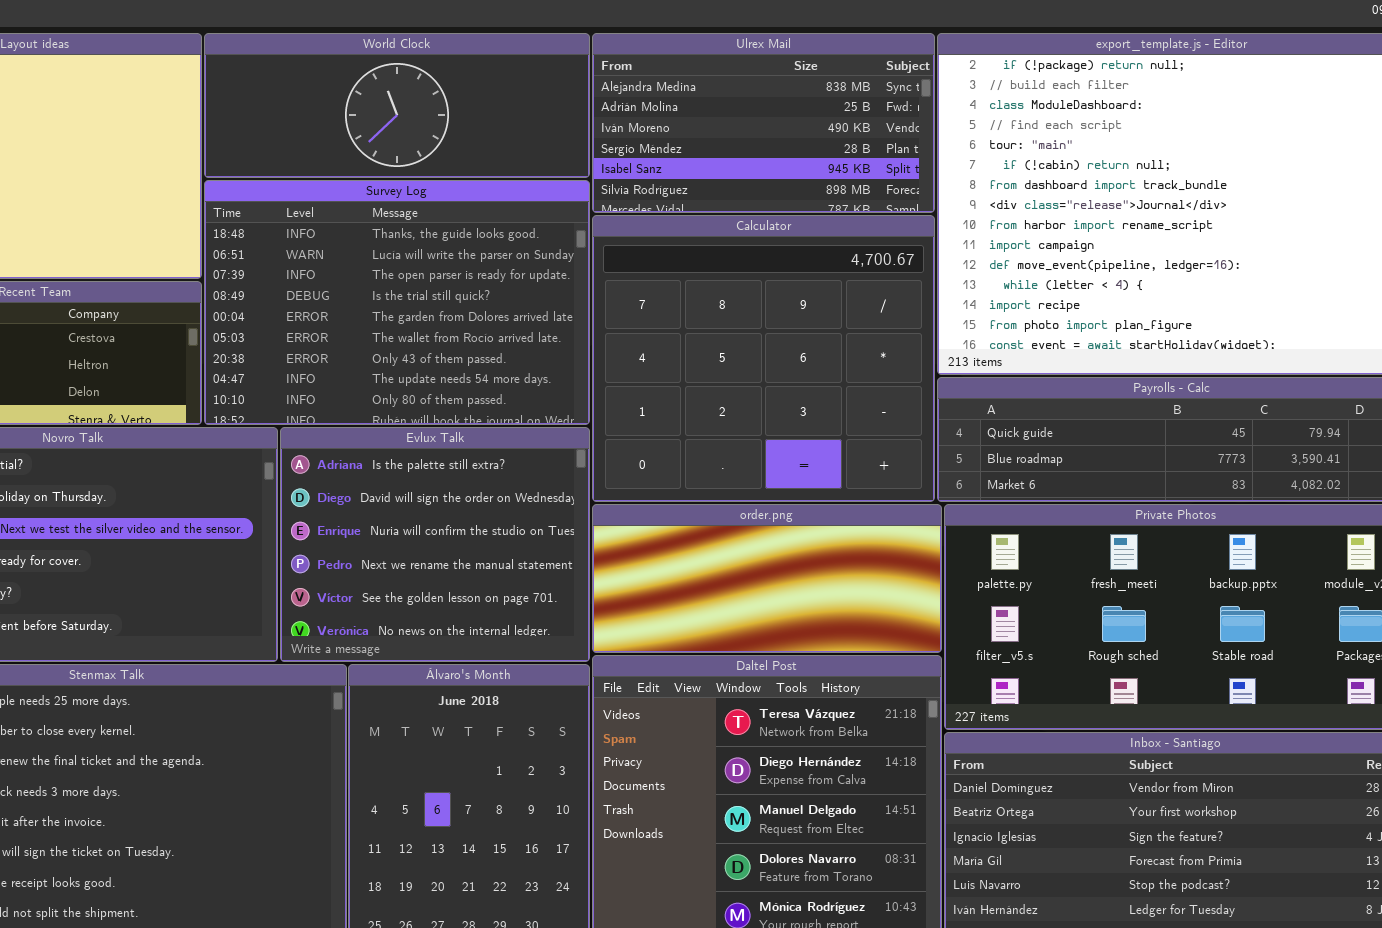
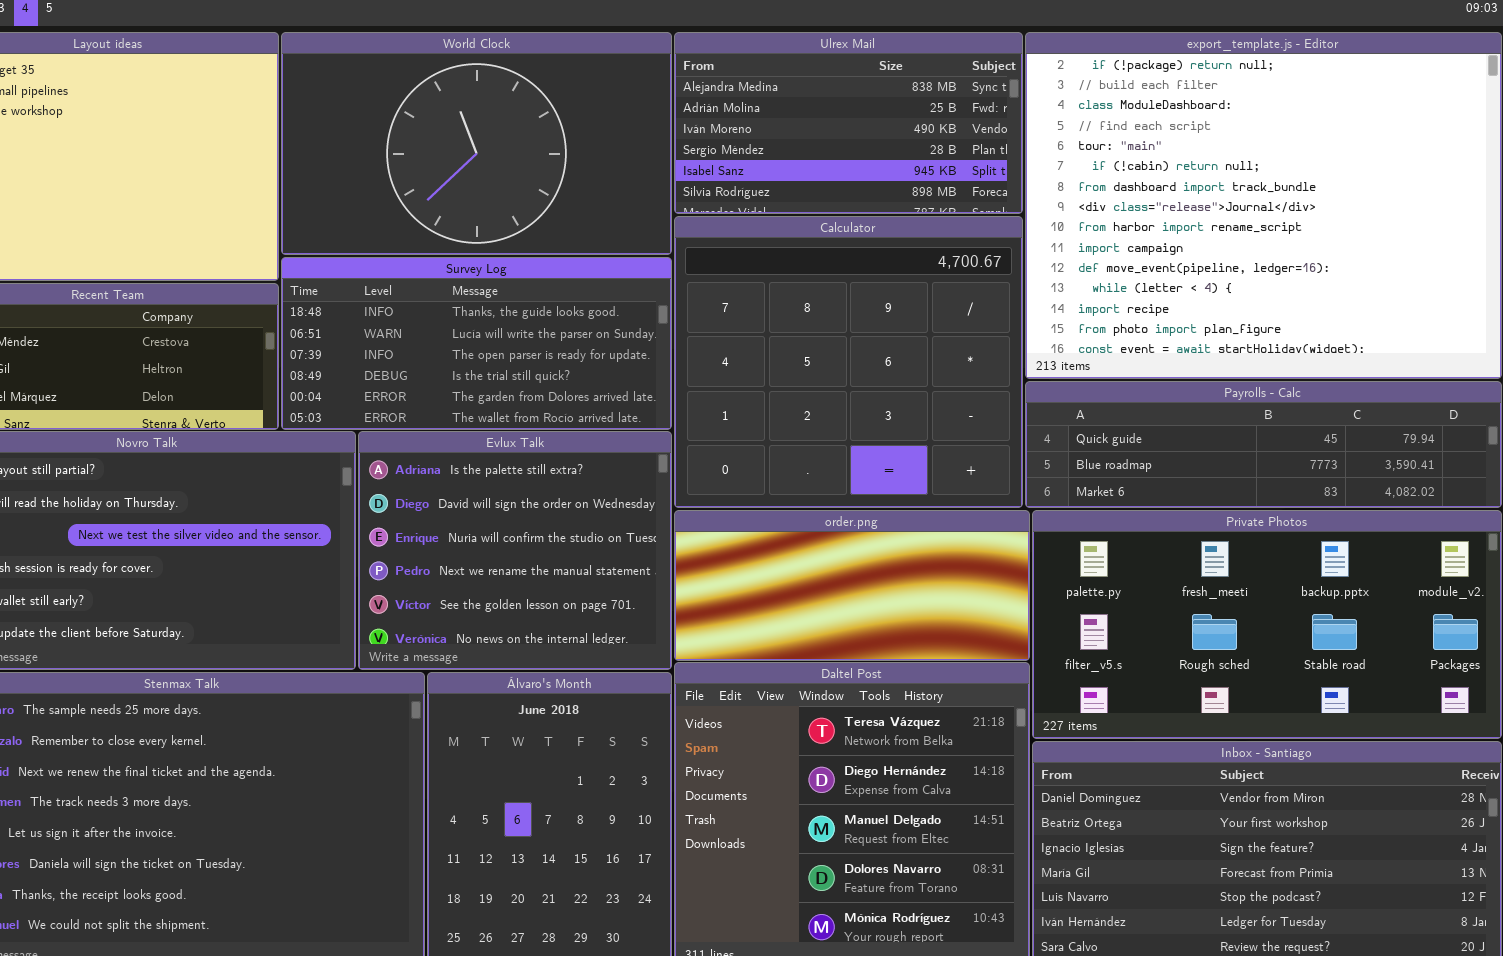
World Clock: [204,33,590,178] -> [281,32,672,255], resized
Survey Log: [204,180,590,425] -> [281,257,672,430], resized

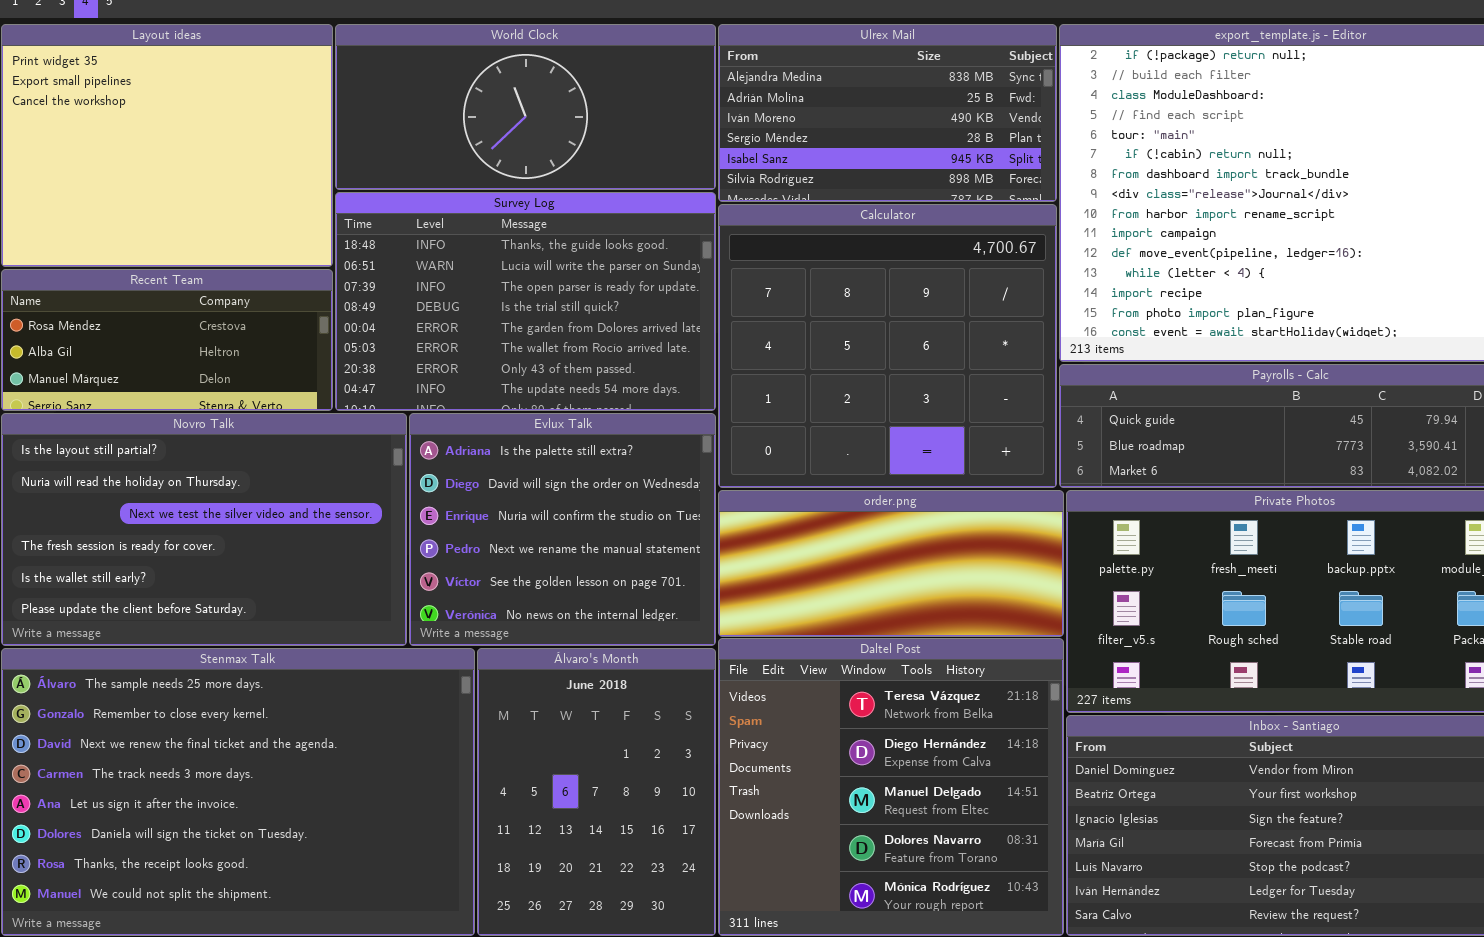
World Clock: [281,32,672,255] -> [335,24,716,190], resized
Survey Log: [281,257,672,430] -> [335,192,716,411], resized

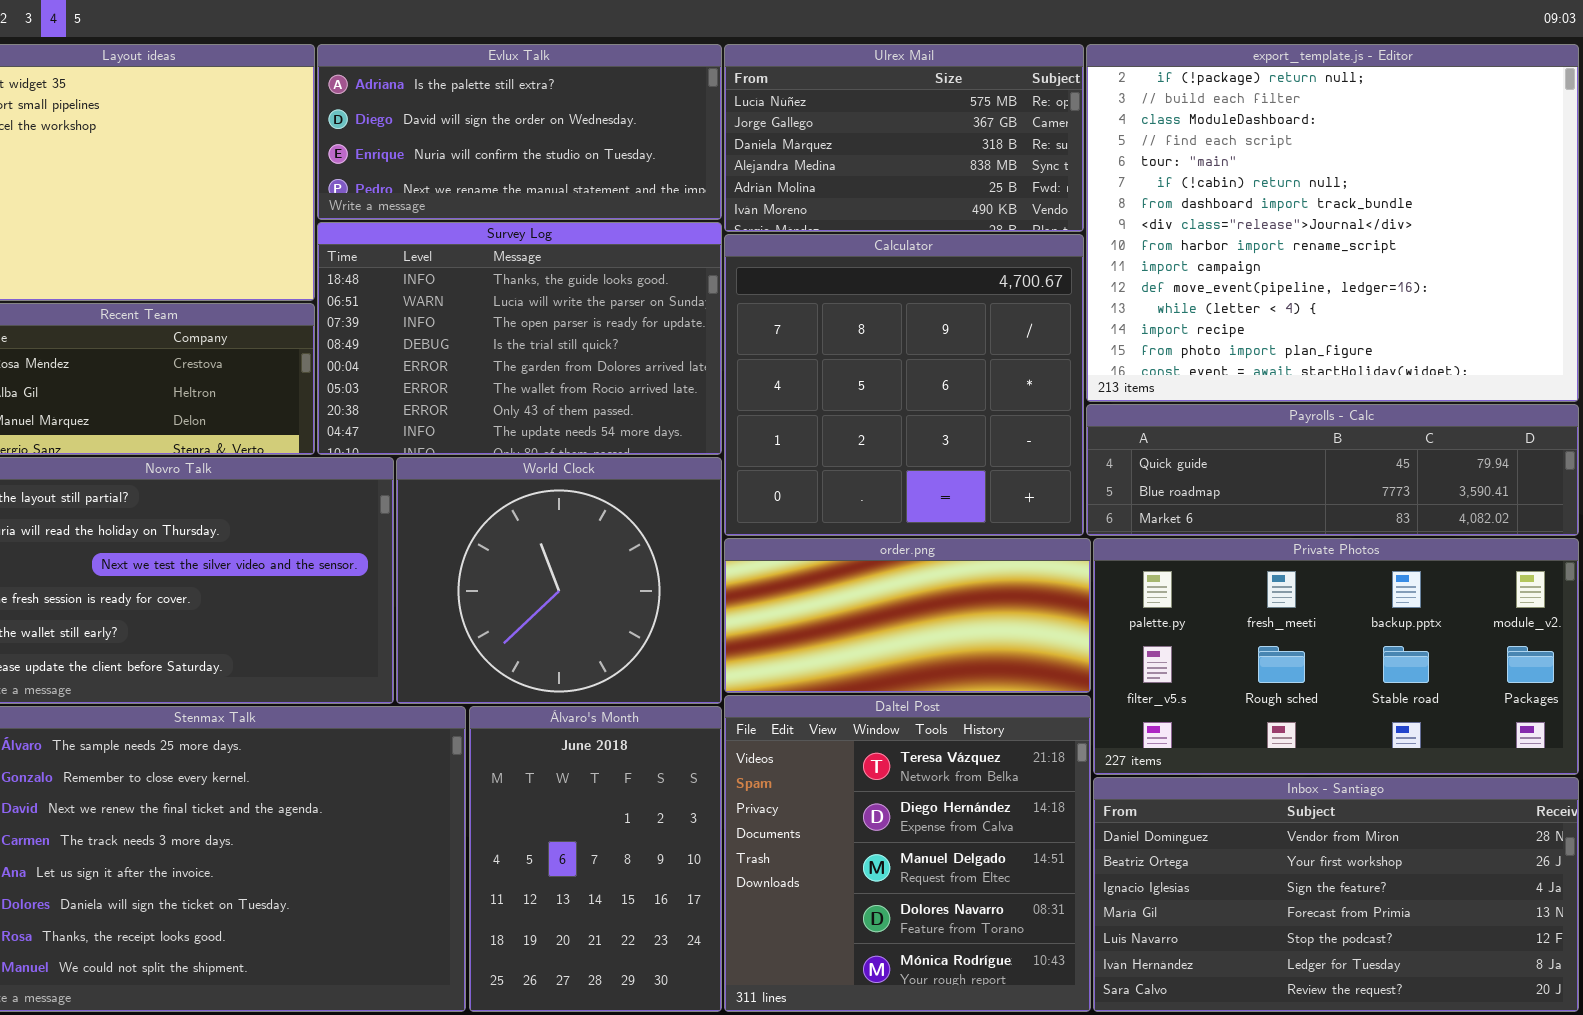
World Clock: [335,24,716,190] -> [396,457,722,704], moved, resized
Ulrex Mail: [718,24,1057,202] -> [724,44,1084,232], scrolled up 3 rows
Evlux Talk: [409,413,716,646] -> [317,44,722,220], moved, resized

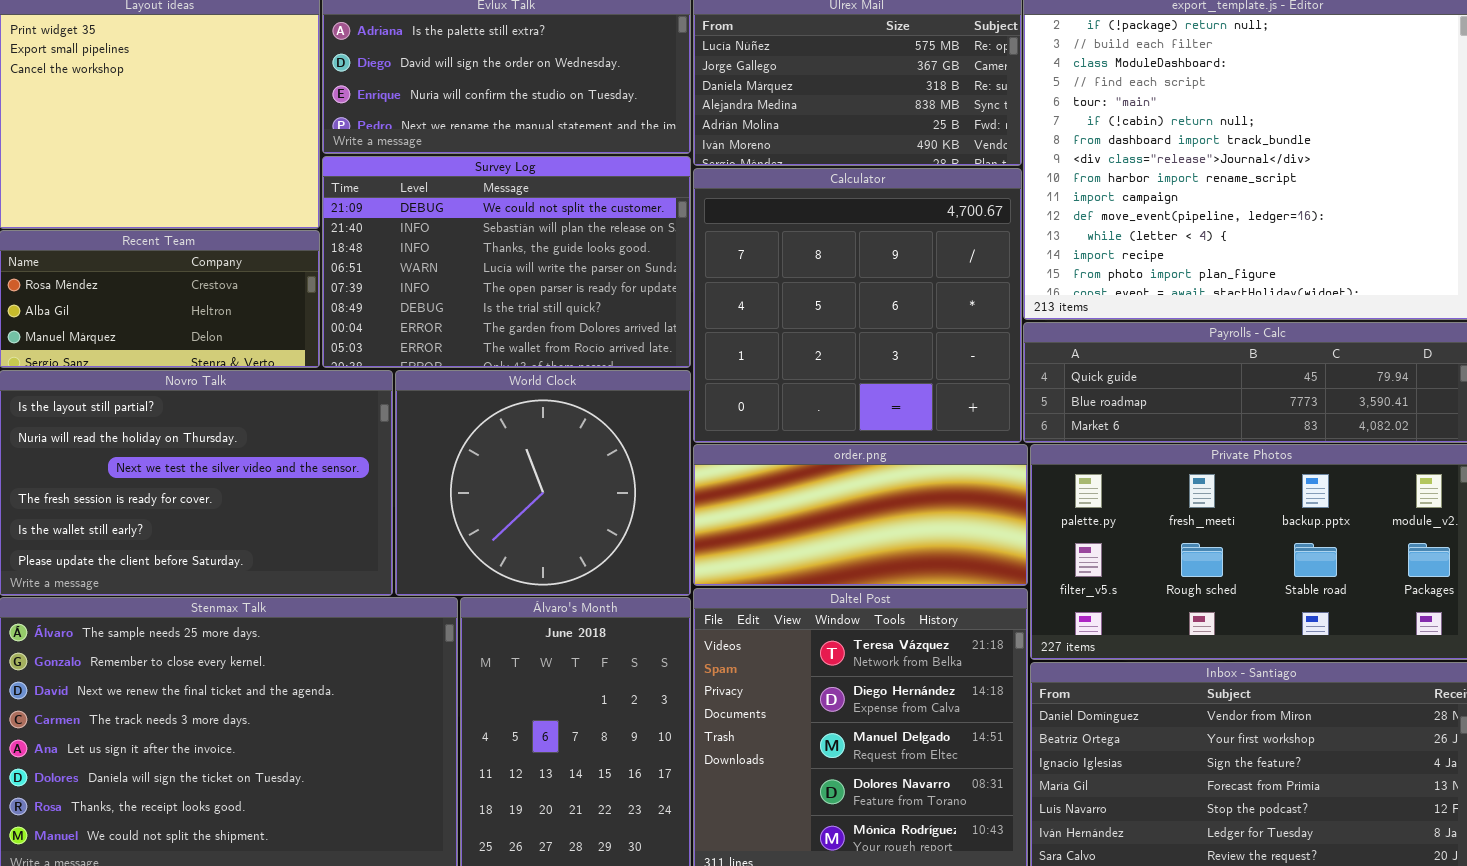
Survey Log: [317,222,722,455] -> [322,156,691,368], scrolled up 2 rows

